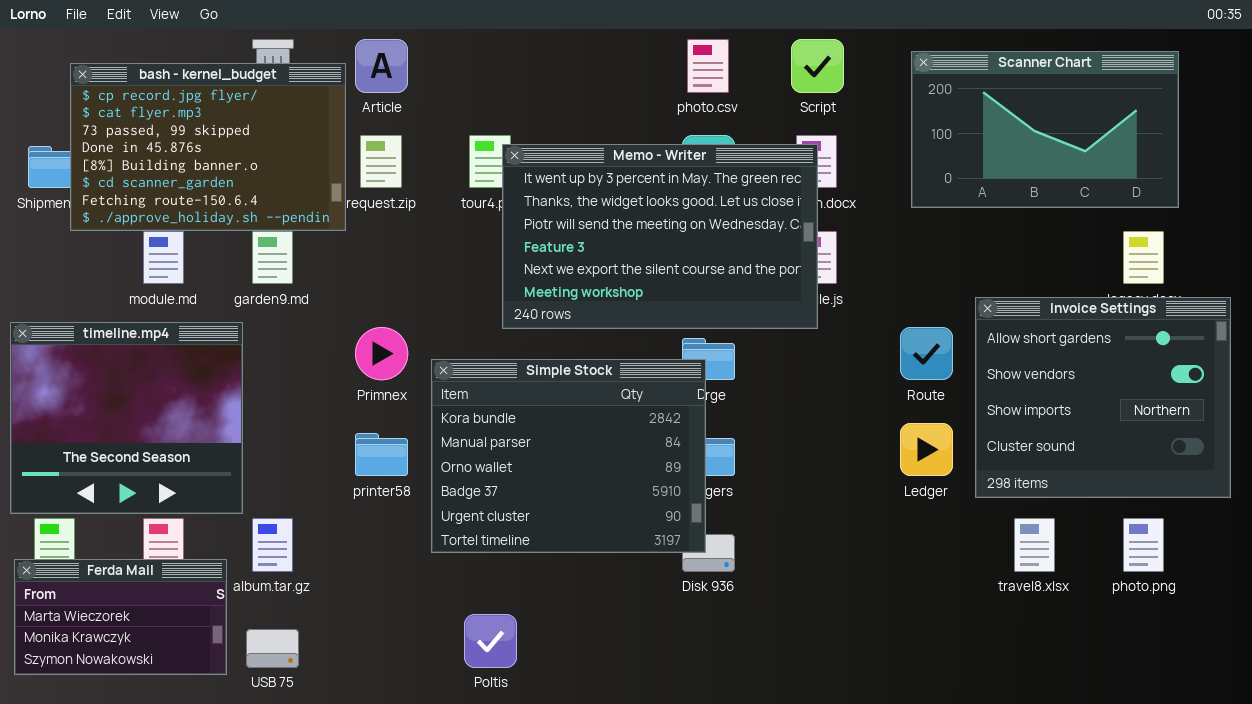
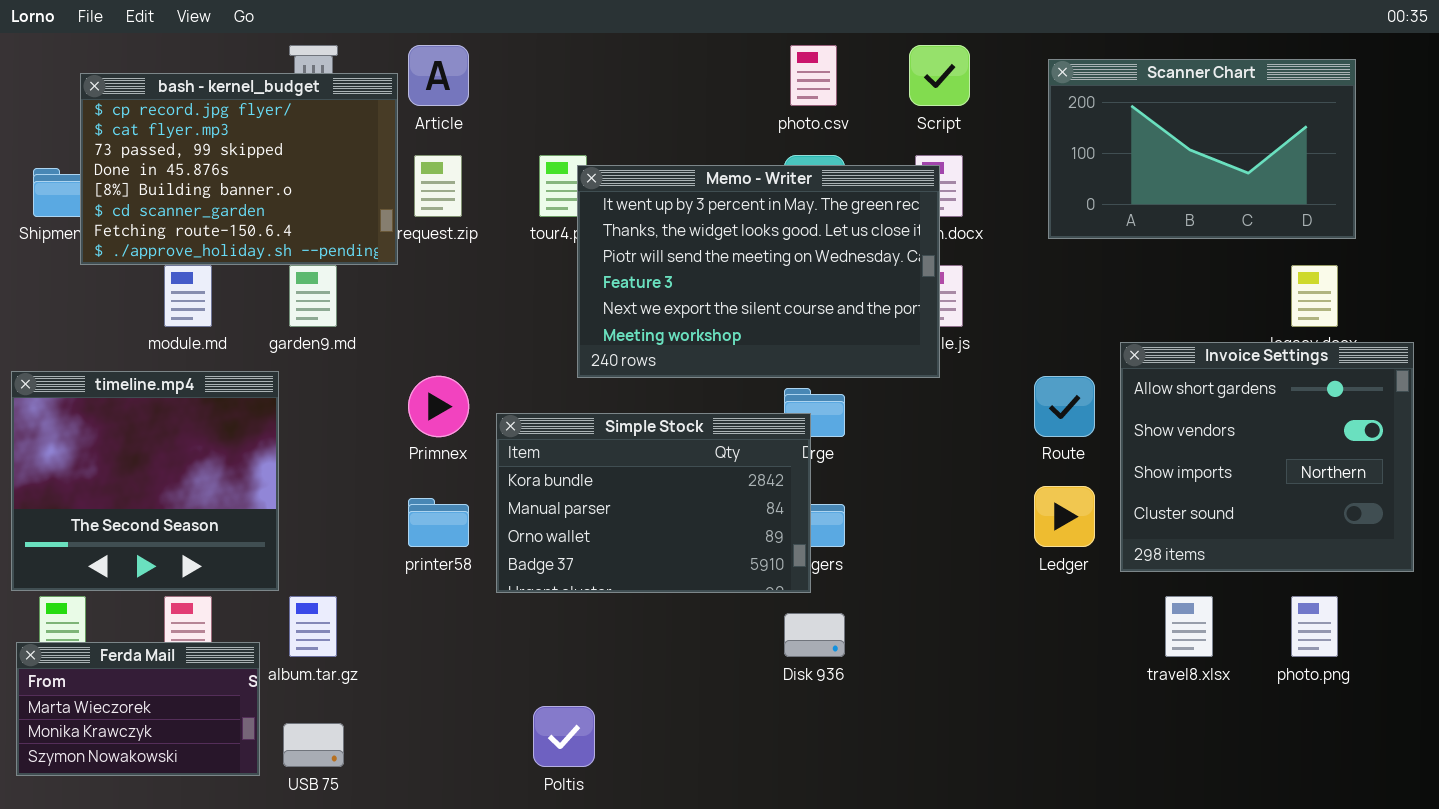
Simple Stock: [431,359,706,553] -> [496,413,811,593], resized

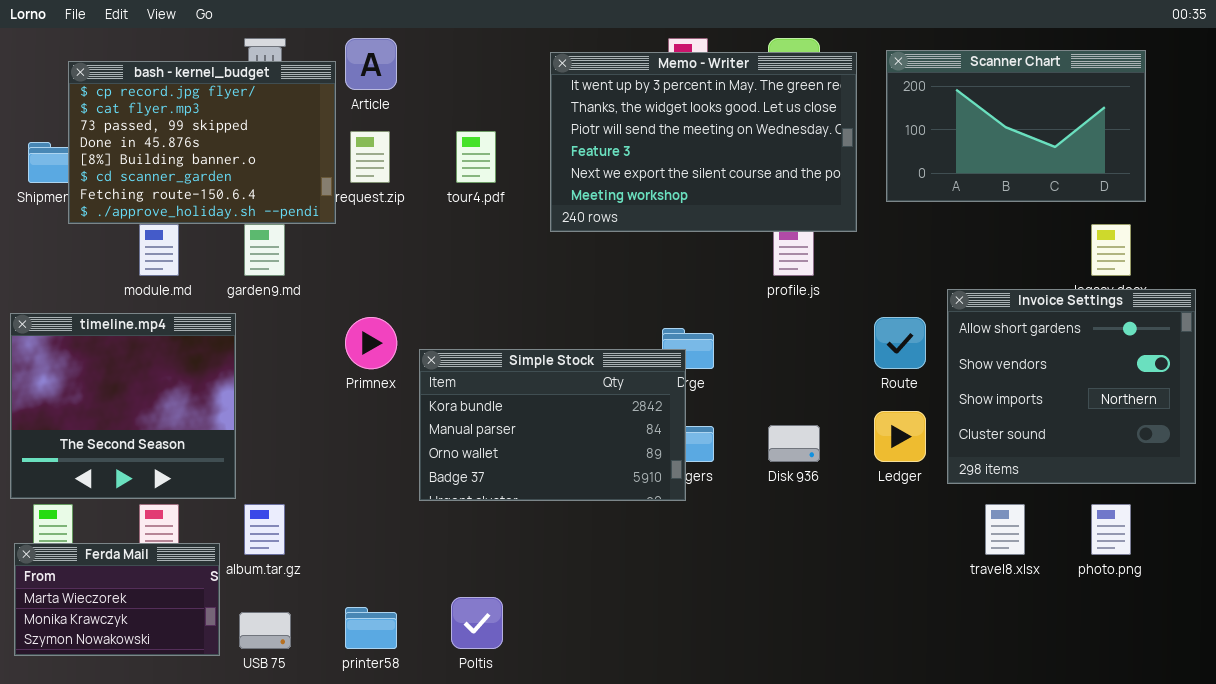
Memo - Writer: [577,165,940,378] -> [550,52,857,232], moved
printer58: [408,498,469,547] -> [345,607,397,649], moved
Disk 936: [784,613,845,657] -> [768,425,820,462], moved

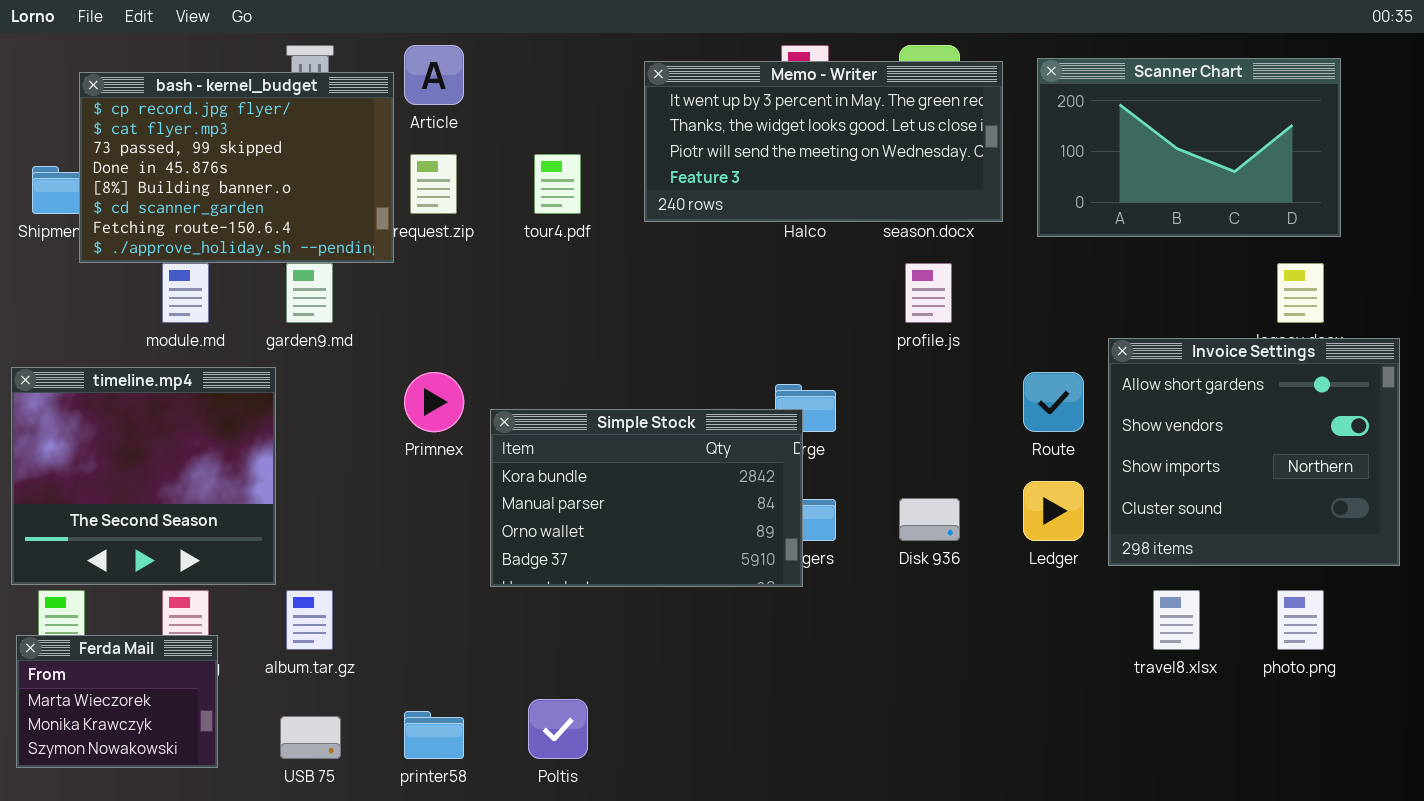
Memo - Writer: [550,52,857,232] -> [644,61,1003,222], resized
Ferda Mail: [14,543,220,656] -> [16,635,218,768], resized

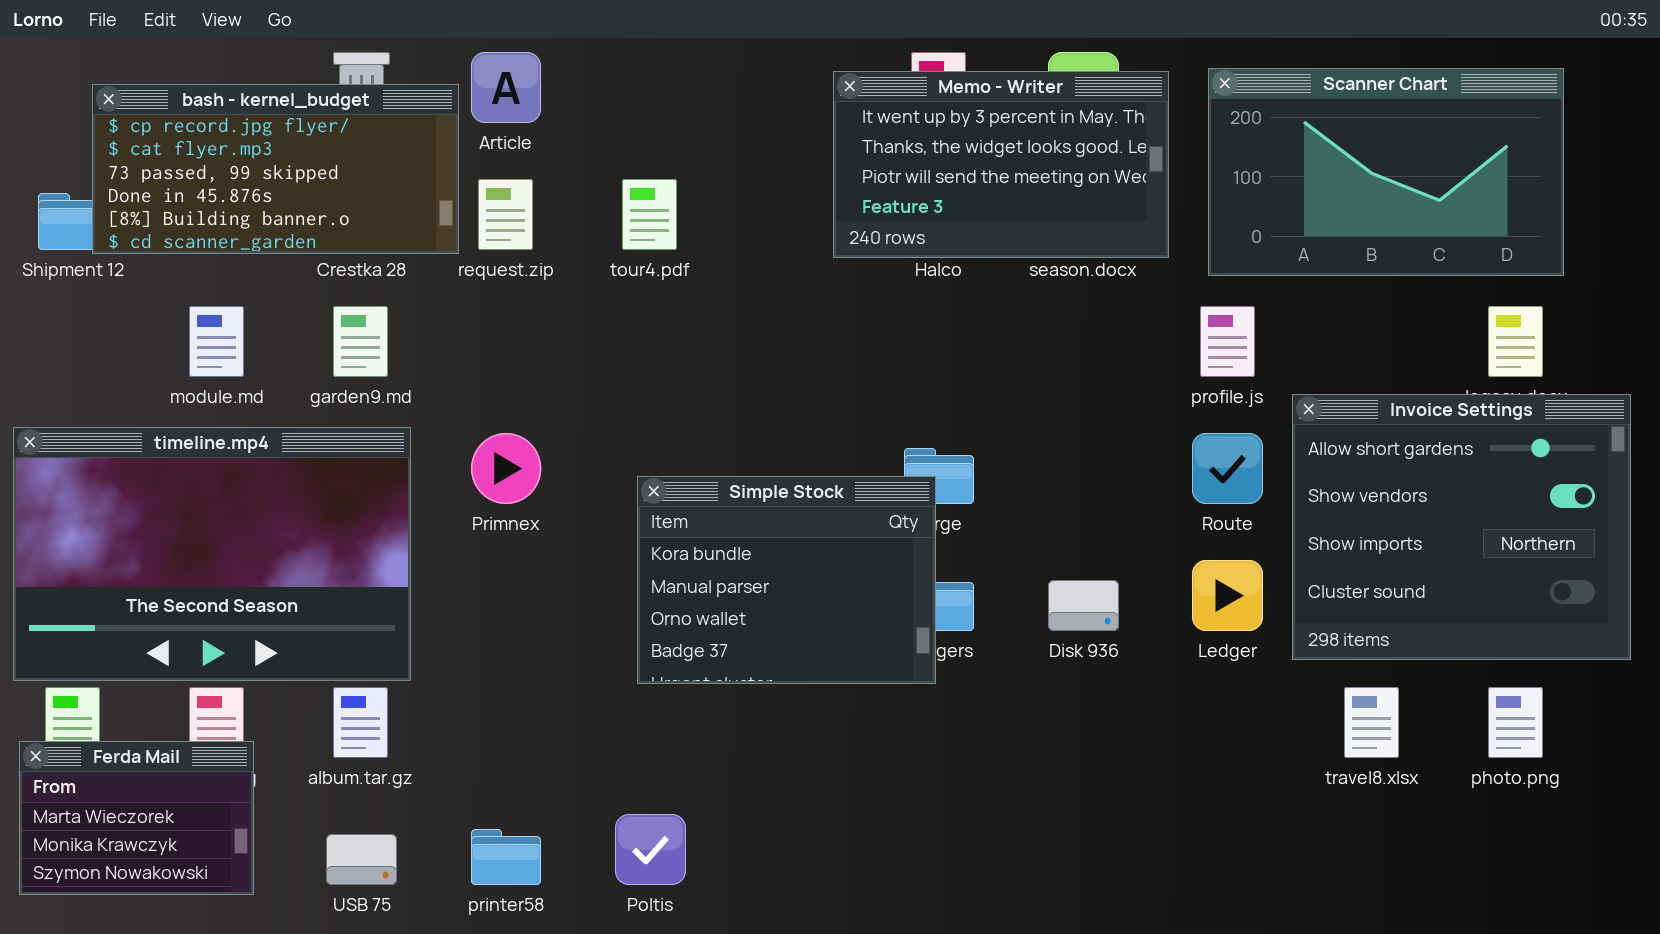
Memo - Writer: [644,61,1003,222] -> [833,71,1169,258], resized
bash - kernel_budget: [79,72,394,263] -> [92,84,459,254], resized
profile.js: [905,263,952,323] -> [1200,306,1255,377], moved
timeline.mp4: [11,367,276,585] -> [13,427,411,681], resized
Simple Stock: [490,409,803,587] -> [637,476,936,684], resized

